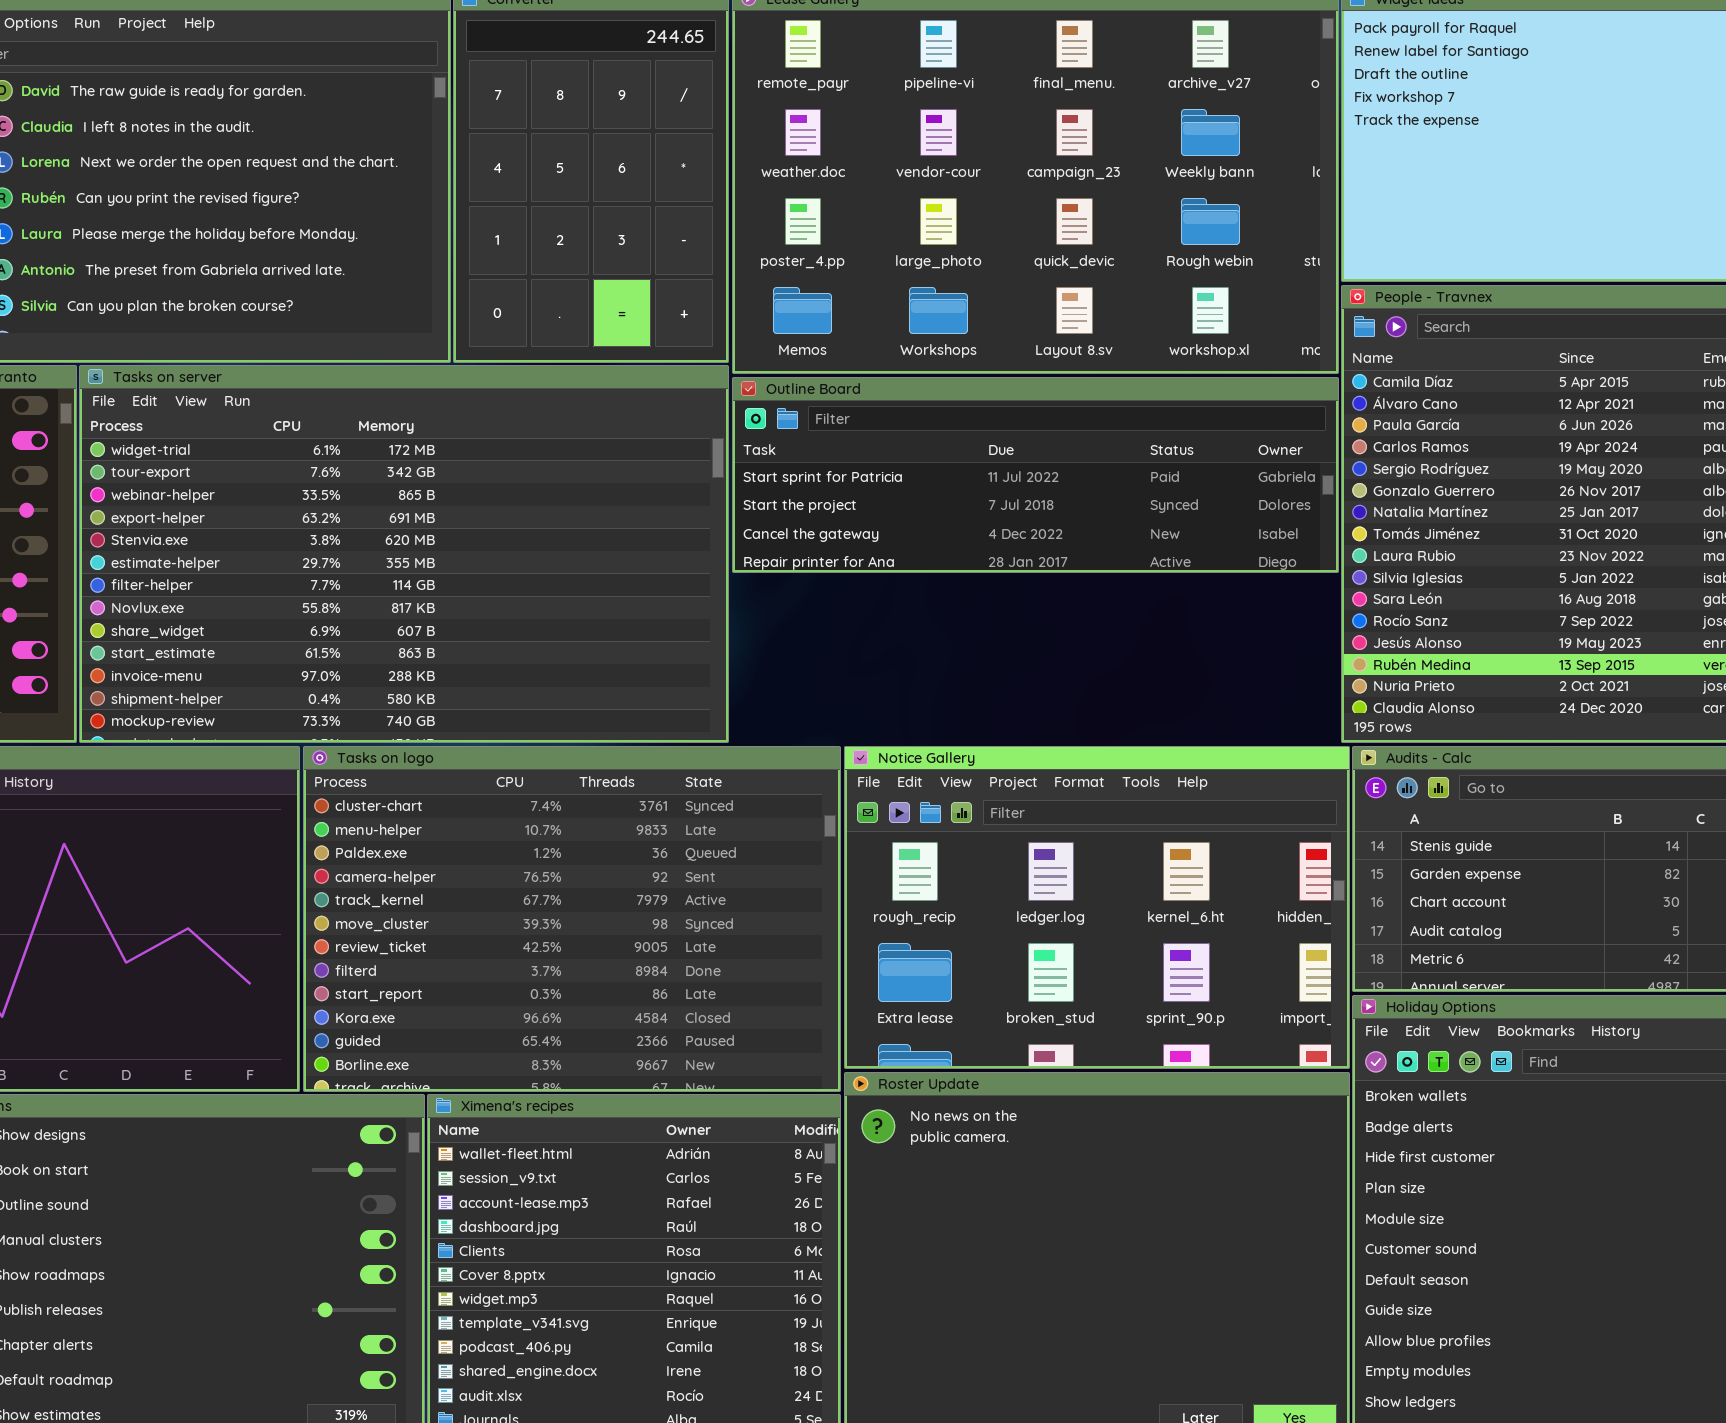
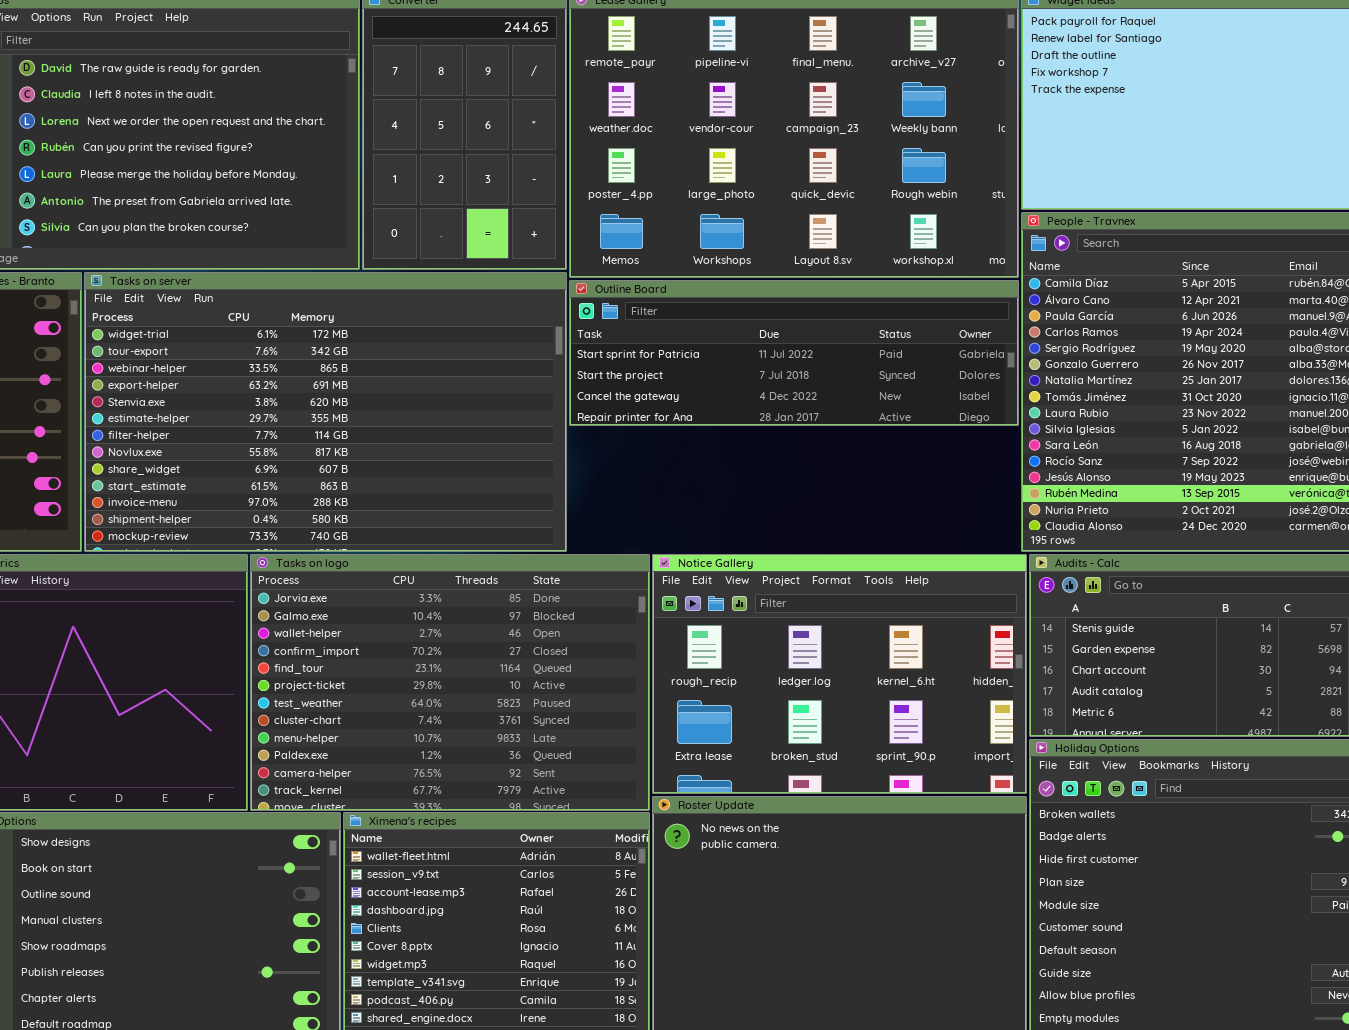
Tasks on logo: [303,746,841,1092] -> [250,554,650,811], scrolled up 7 rows

